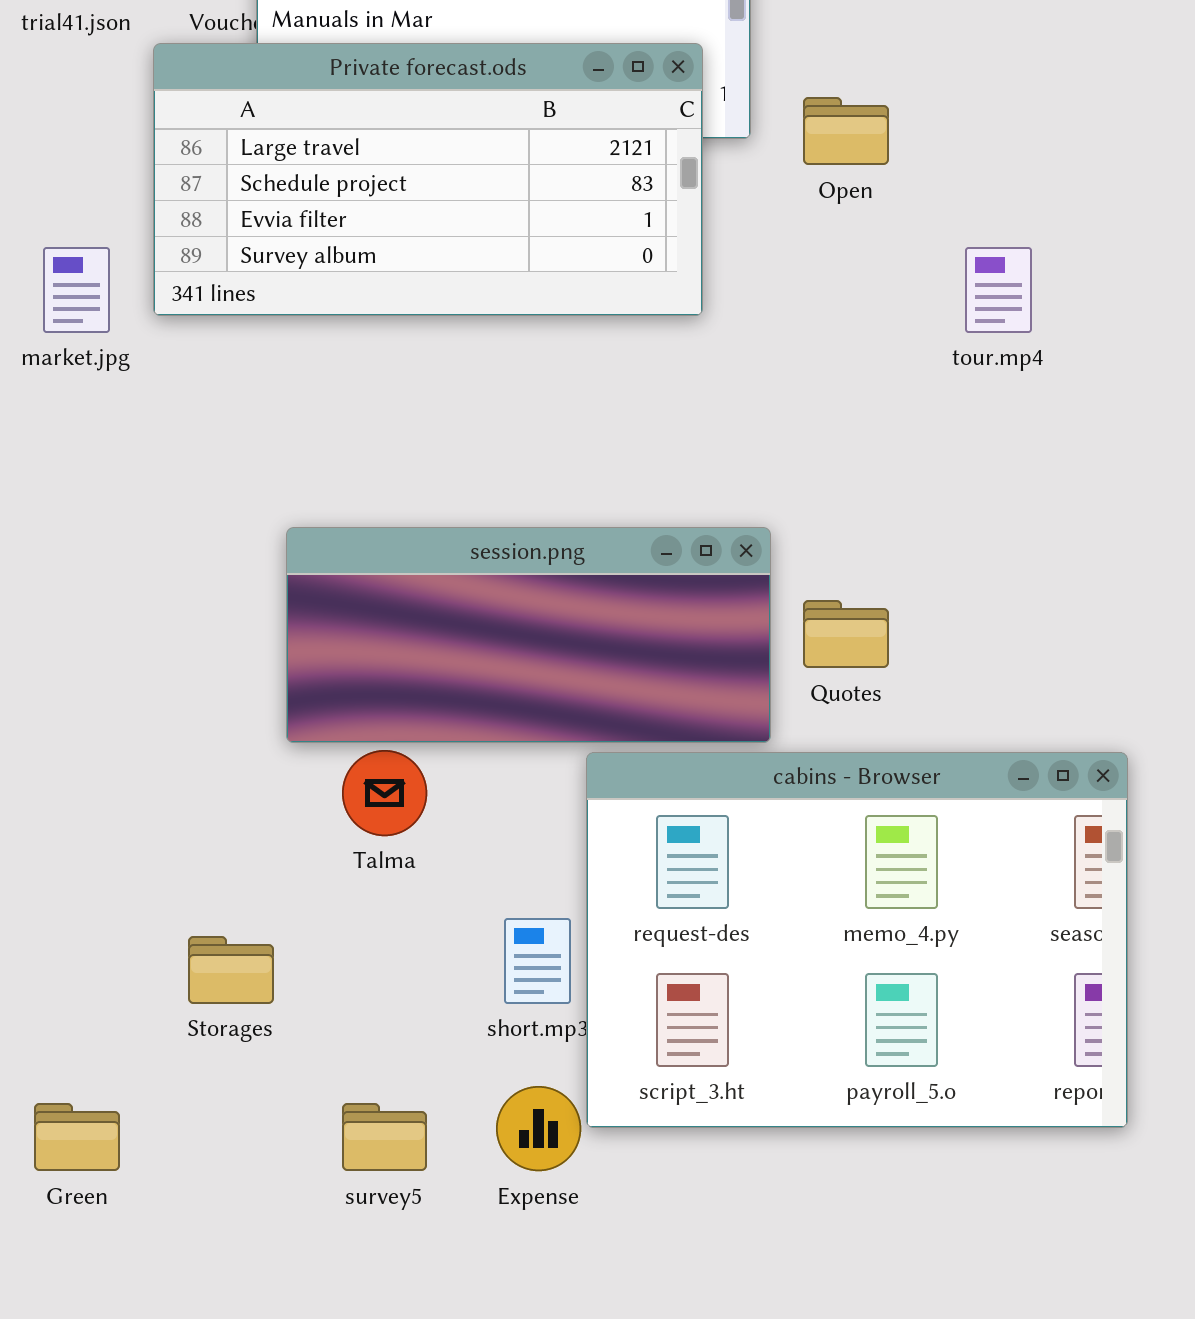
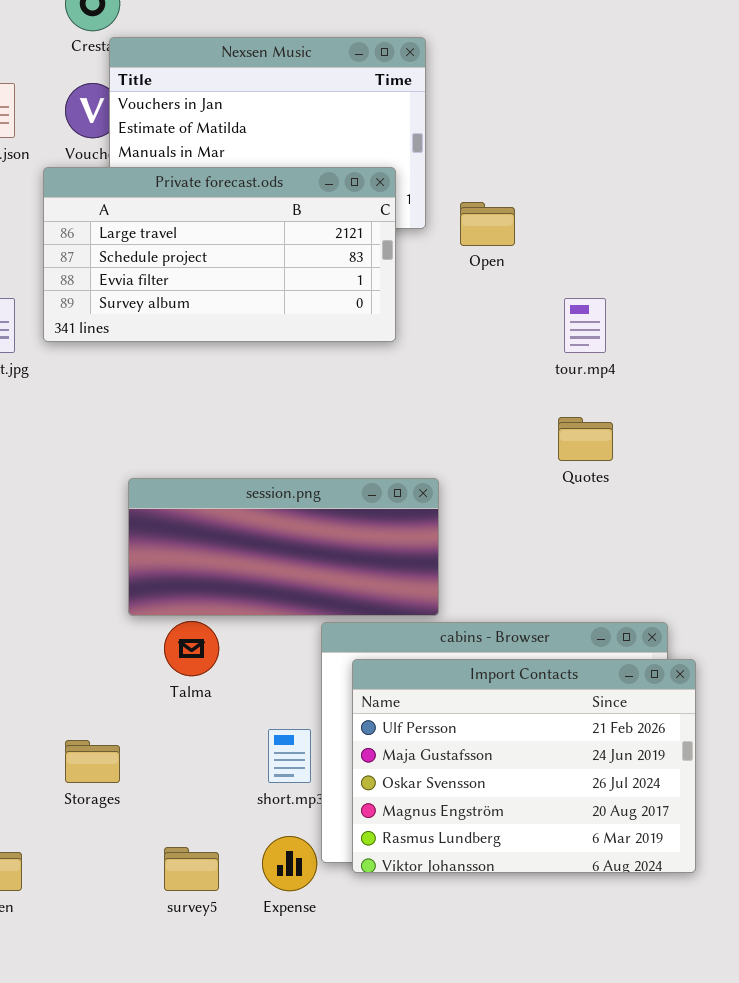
Quotes: [803,600,889,668] -> [558,417,613,461], moved
Import Contacts: none -> [352,659,696,873], opened

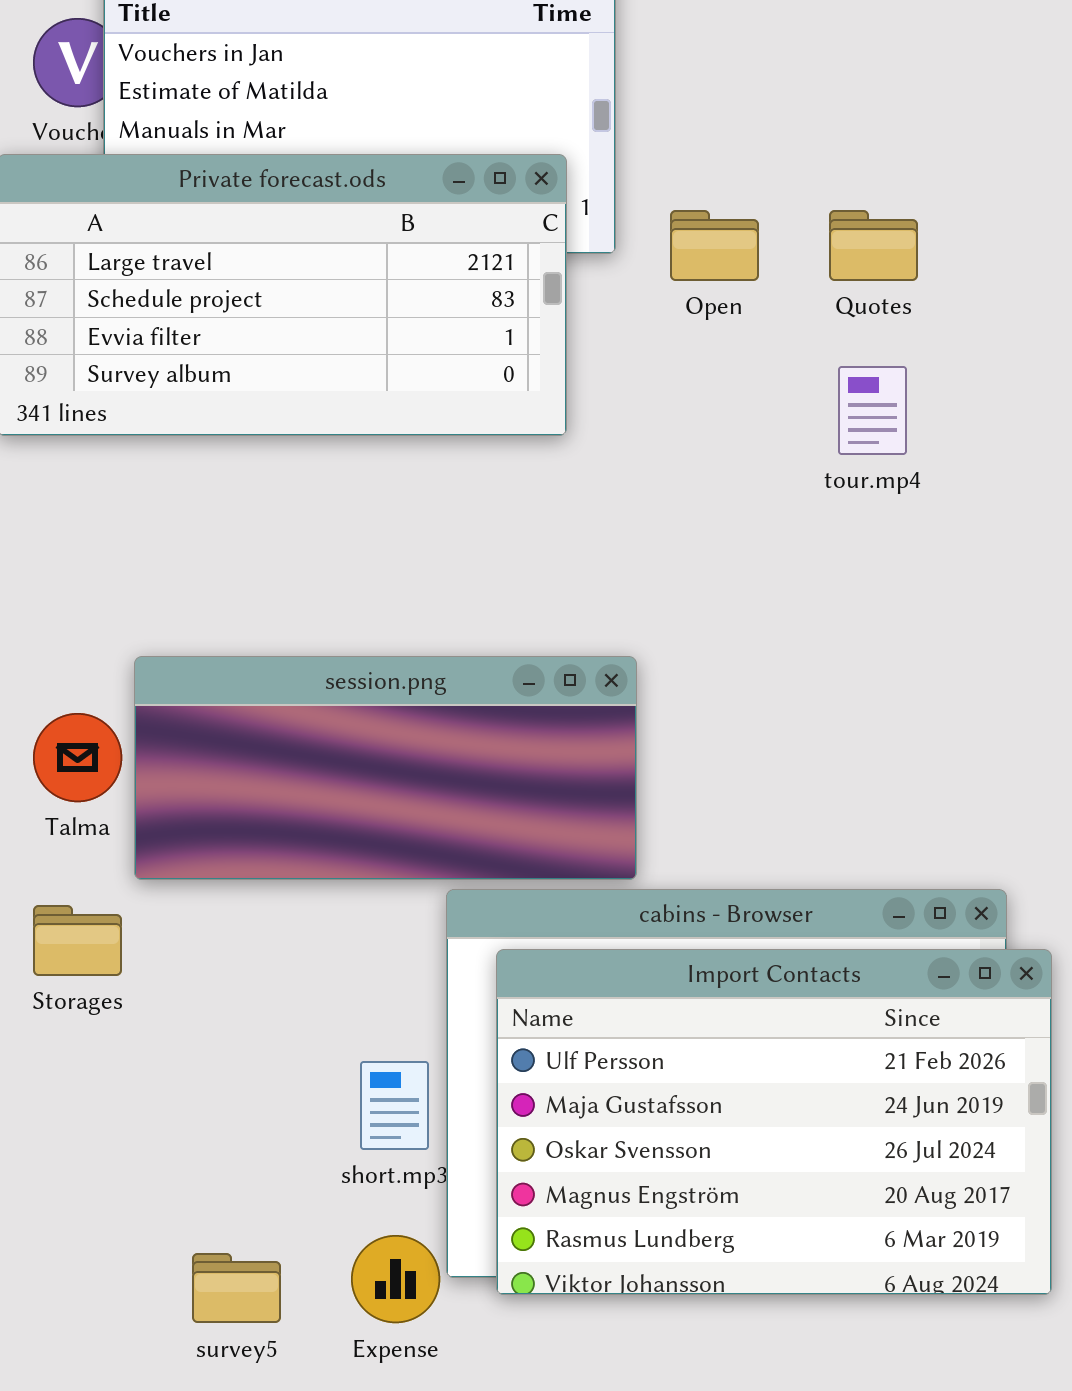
Quotes: [558,417,613,461] -> [829,210,918,281], moved
Talma: [164,621,219,676] -> [33,713,122,802], moved
Storages: [65,740,120,783] -> [33,905,122,976], moved

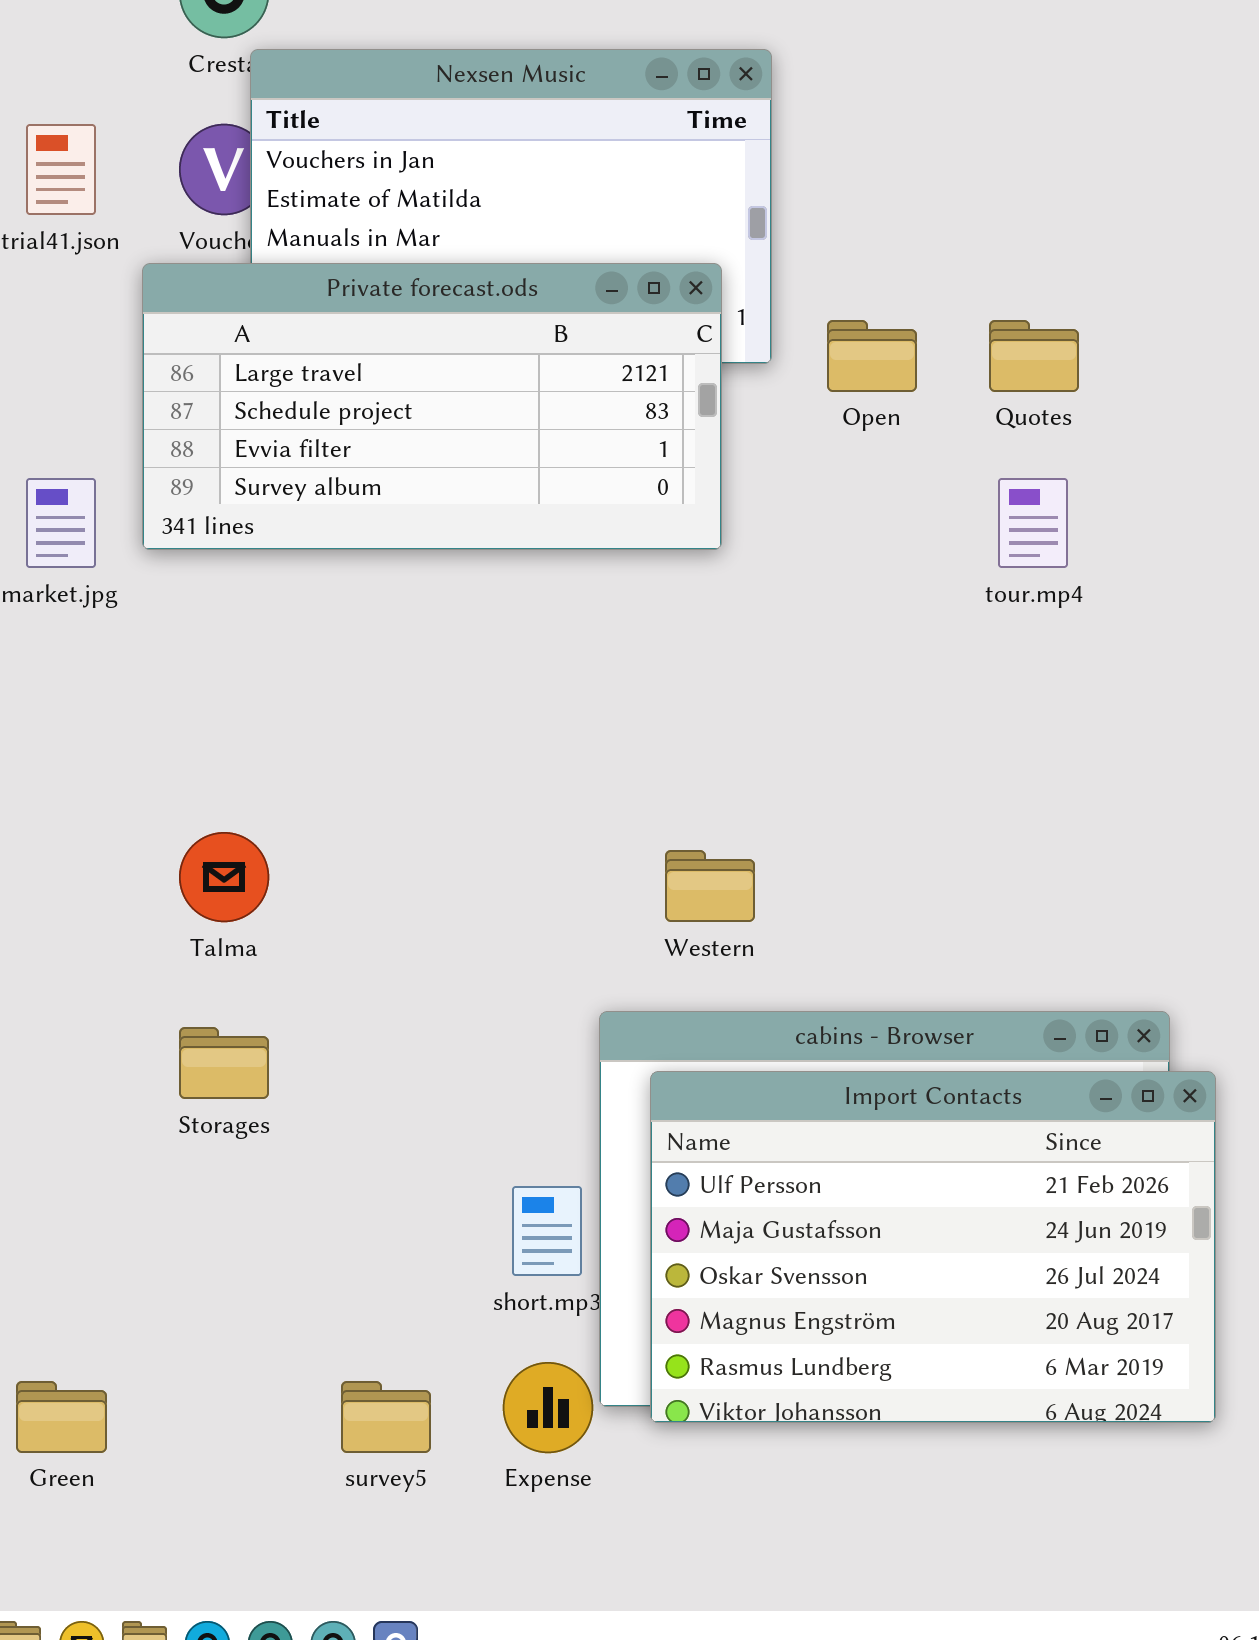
session.png: [134,656,637,880] -> none, closed

